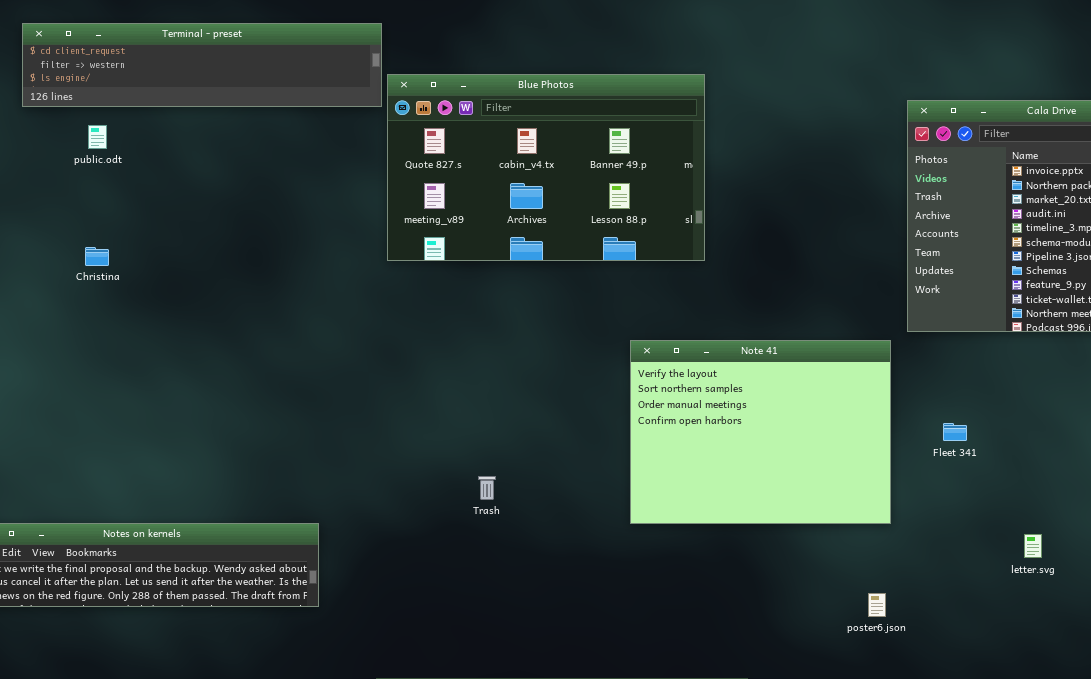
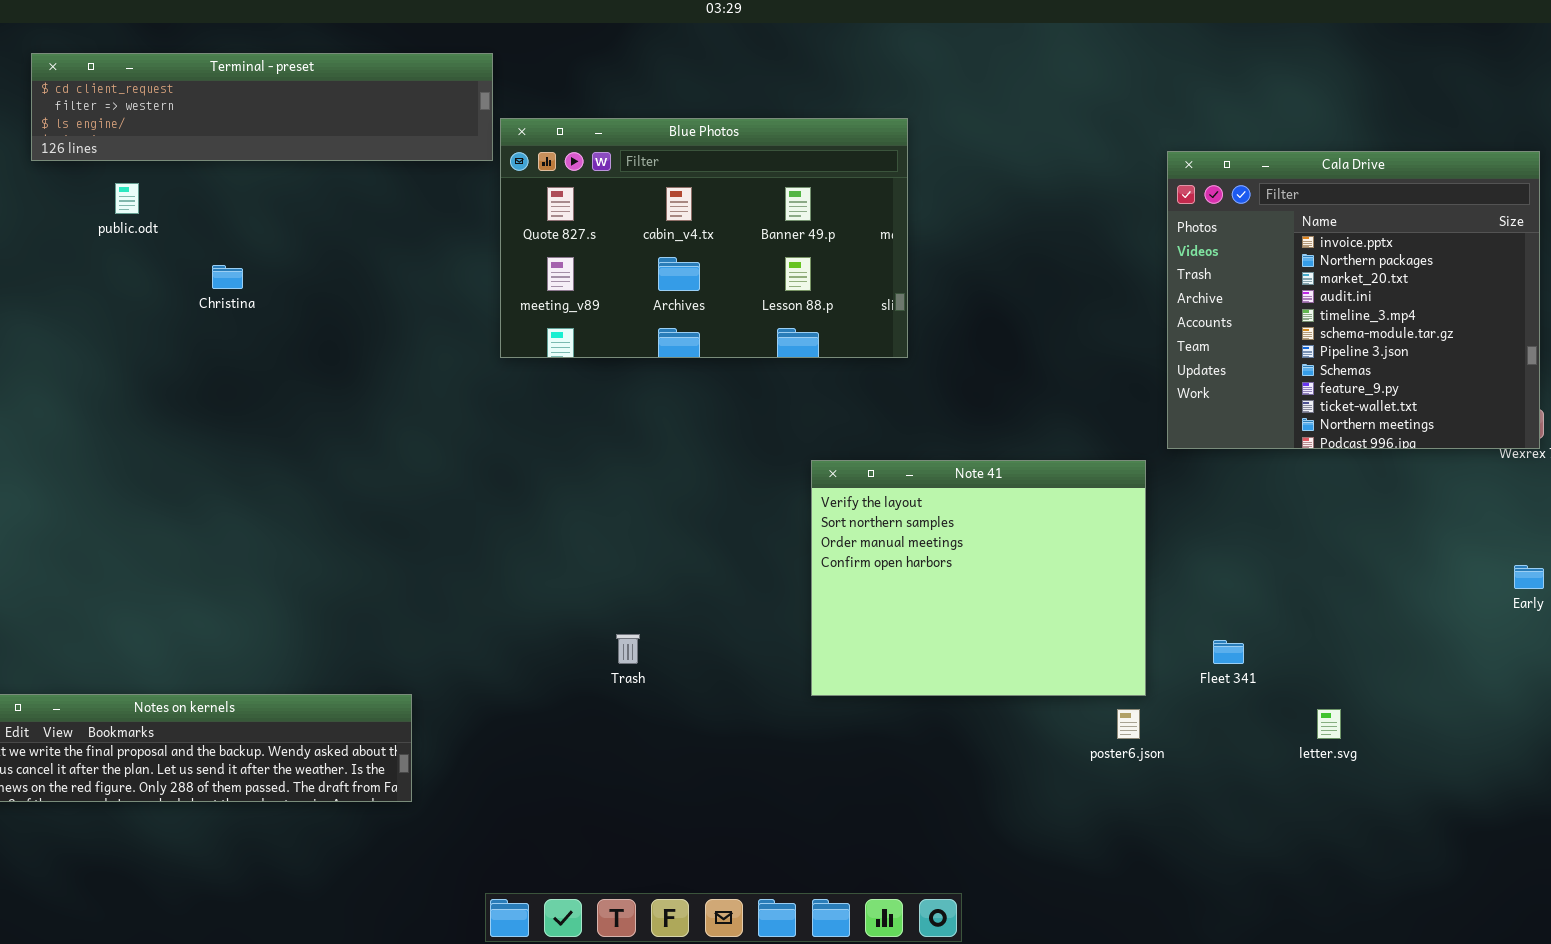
Christina: [85,247,109,266] -> [212,265,243,289], moved
Fleet 341: [943,423,967,441] -> [1213,640,1244,664], moved
poster6.json: [868,593,886,617] -> [1117,709,1140,739], moved

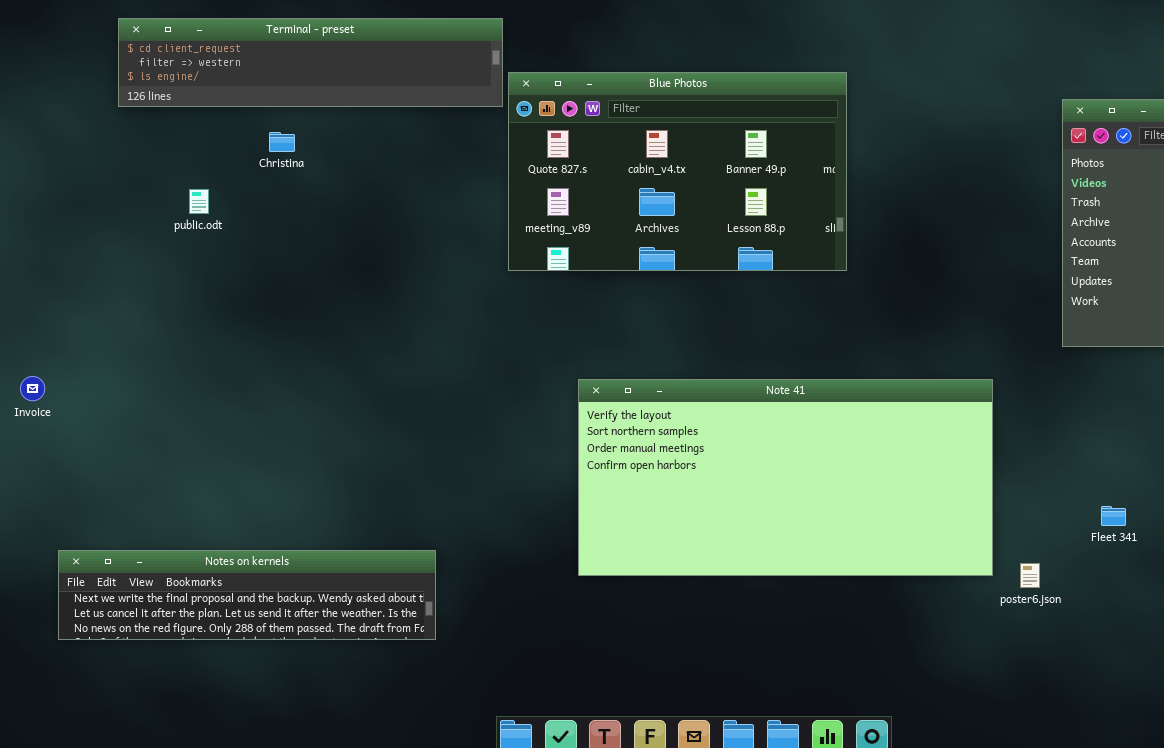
public.odt: [115,183,139,214] -> [189,189,209,214], moved
Christina: [212,265,243,289] -> [269,132,295,152], moved
Note 41: [811,460,1146,696] -> [578,379,993,576], moved, resized

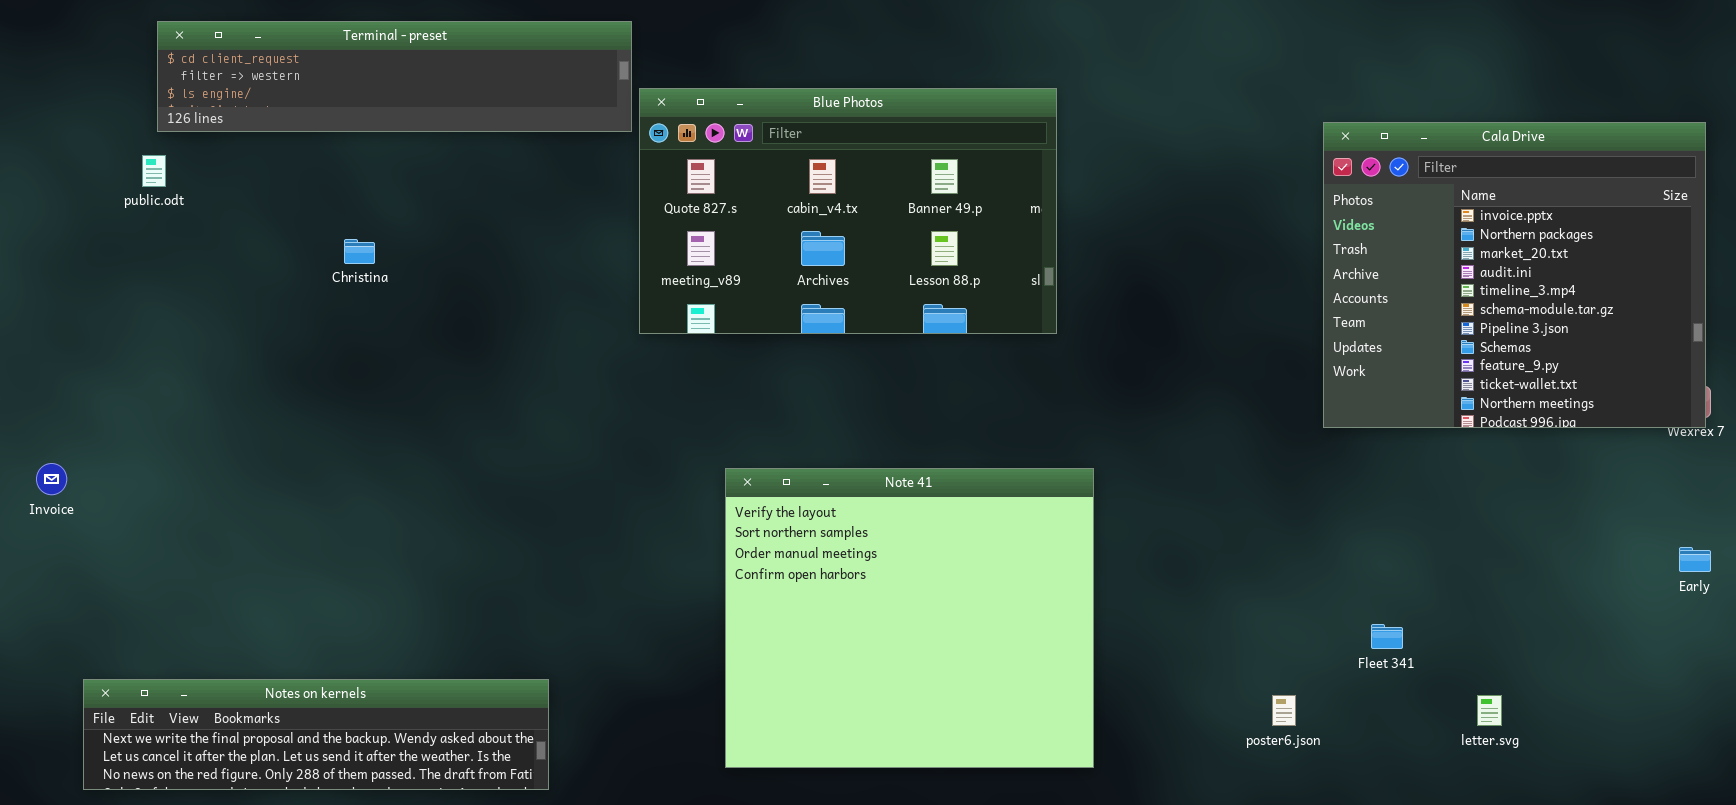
Christina: [269,132,295,152] -> [344,239,375,264], moved
public.odt: [189,189,209,214] -> [142,155,166,187], moved
Note 41: [578,379,993,576] -> [725,468,1094,768], resized

